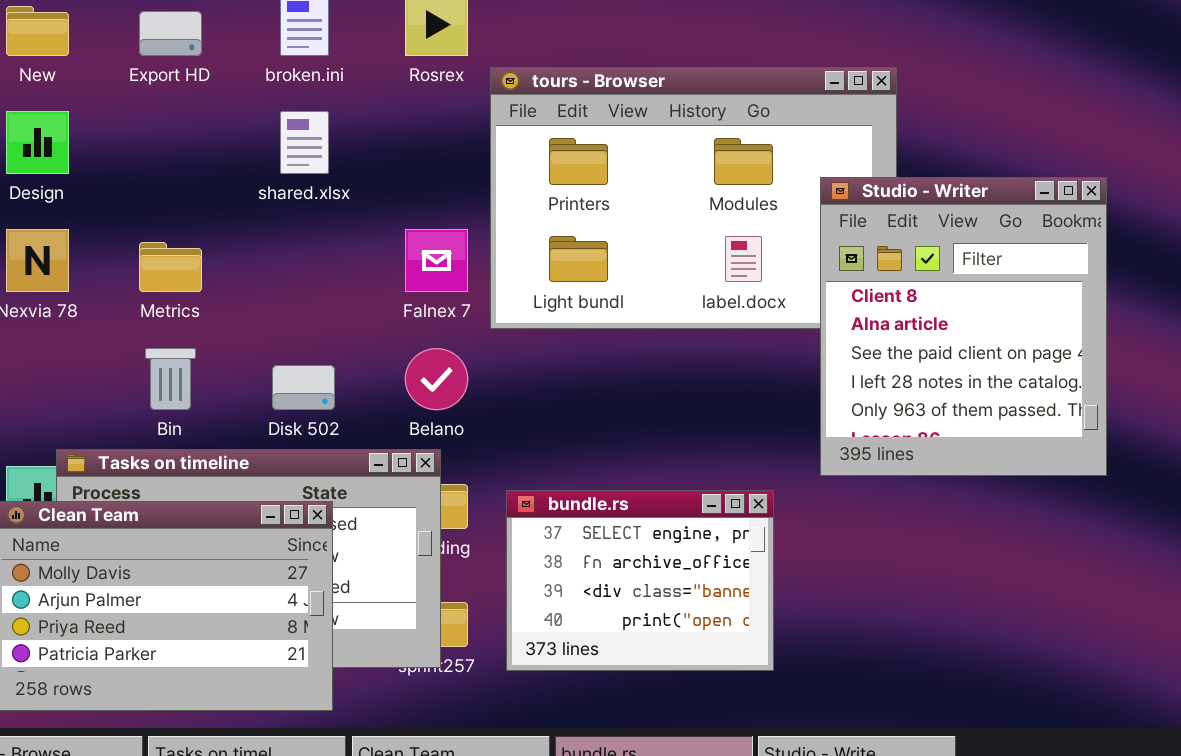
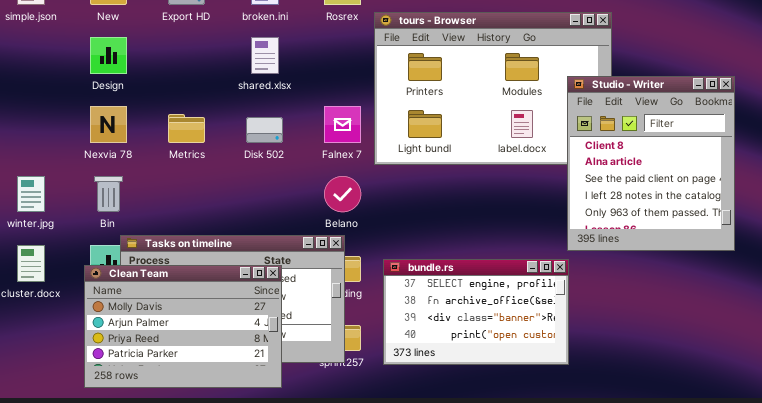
Bin: [145,348,196,410] -> [94,176,123,212], moved
Disk 502: [272,365,335,410] -> [246,117,283,143], moved
bundle.rs: [506,490,774,671] -> [383,259,569,365], resized

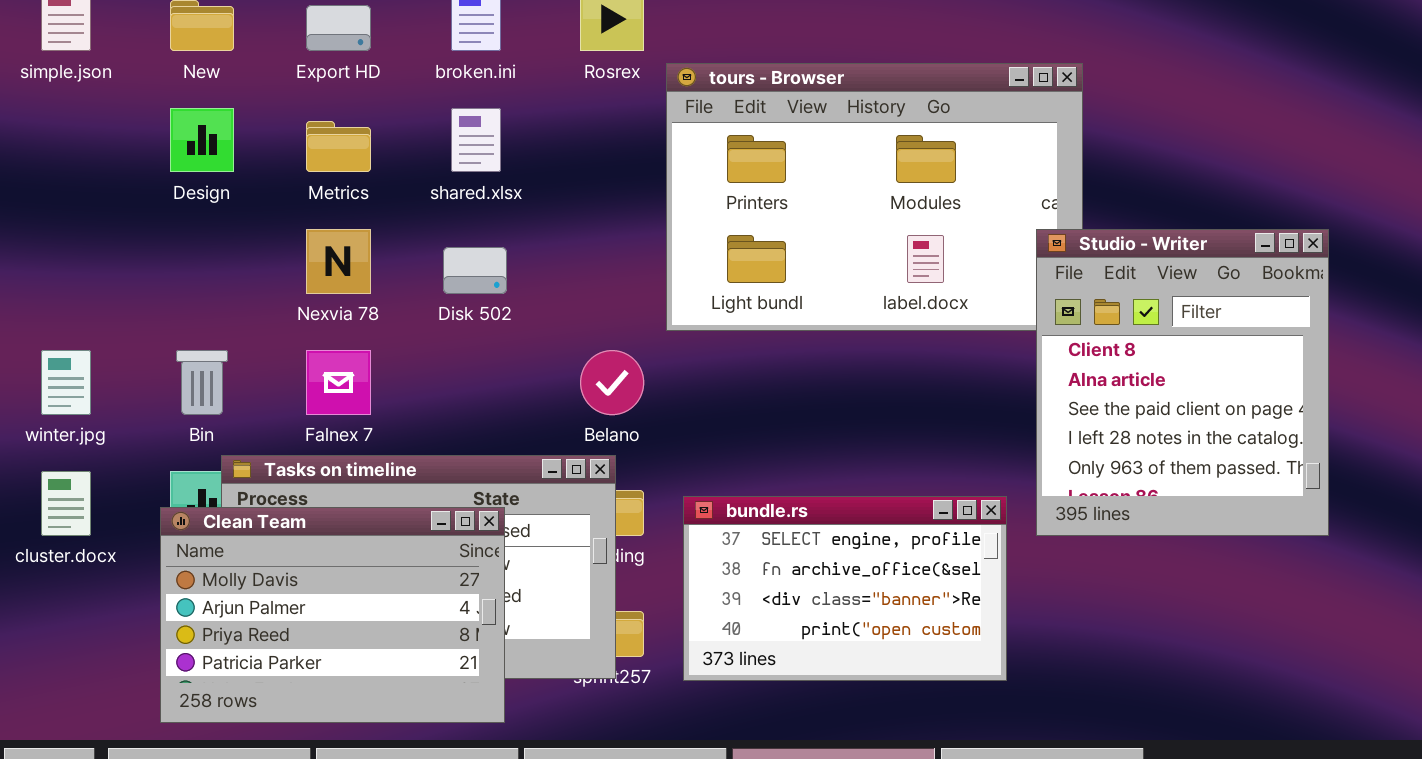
Studio - Writer: [567,76,735,251] -> [1036,229,1329,536], moved
Nexvia 78: [90,106,127,143] -> [306,229,371,294], moved
Falnex 7: [324,106,361,143] -> [306,350,371,415], moved
Metrics: [168,114,205,143] -> [306,121,371,172], moved

